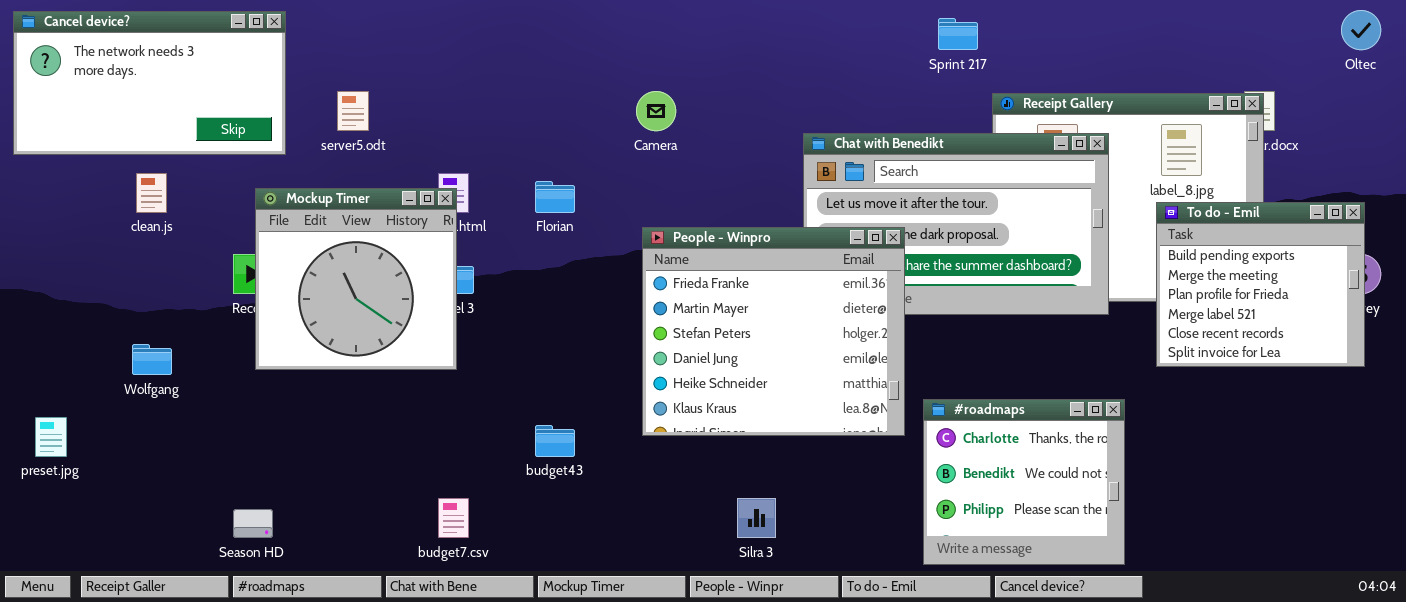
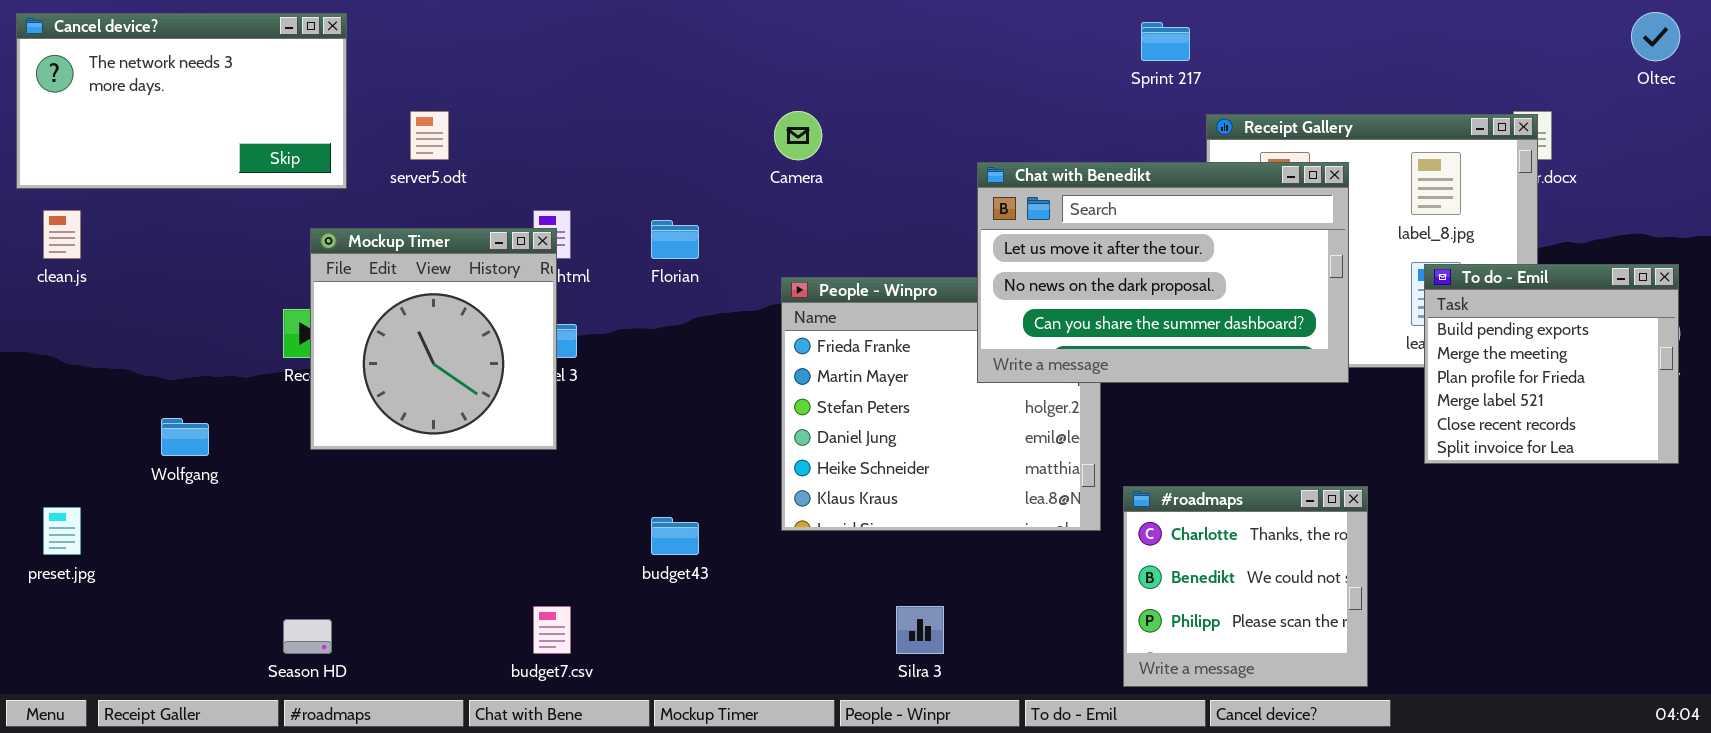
Chat with Benedikt: [803,133,1109,315] -> [977,162,1349,383], raised
clean.js: [136,173,167,213] -> [43,210,81,259], moved
To do - Emil: [1156,202,1365,367] -> [1424,264,1679,464], moved

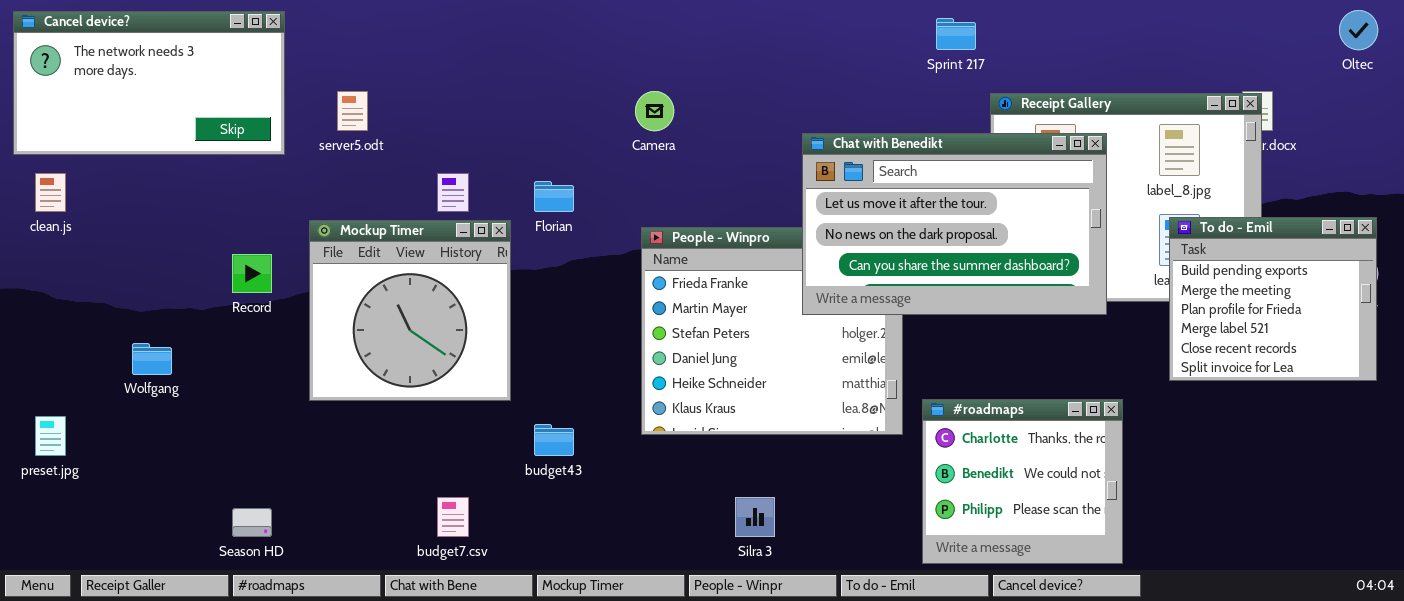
Mockup Timer: [310,228,557,450] -> [309,220,511,401], moved

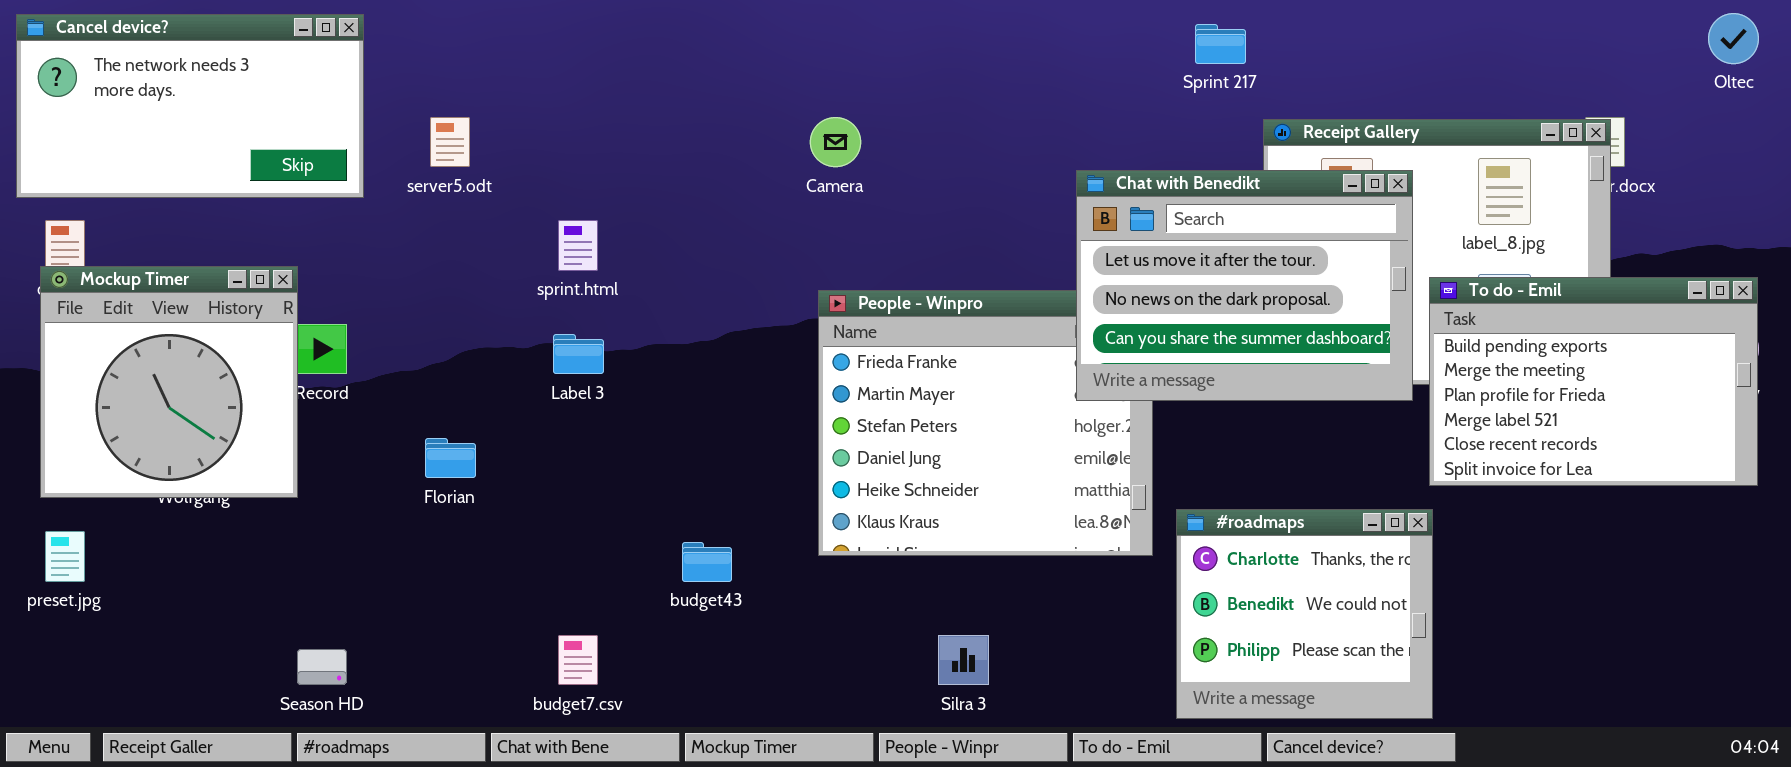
Chat with Benedikt: [802,133,1107,315] -> [1076,170,1413,401], resized
Florian: [534,181,574,212] -> [425,438,476,478], moved
To do - Emil: [1169,217,1377,381] -> [1429,277,1758,486], resized
Mockup Timer: [309,220,511,401] -> [40,266,298,498], moved

